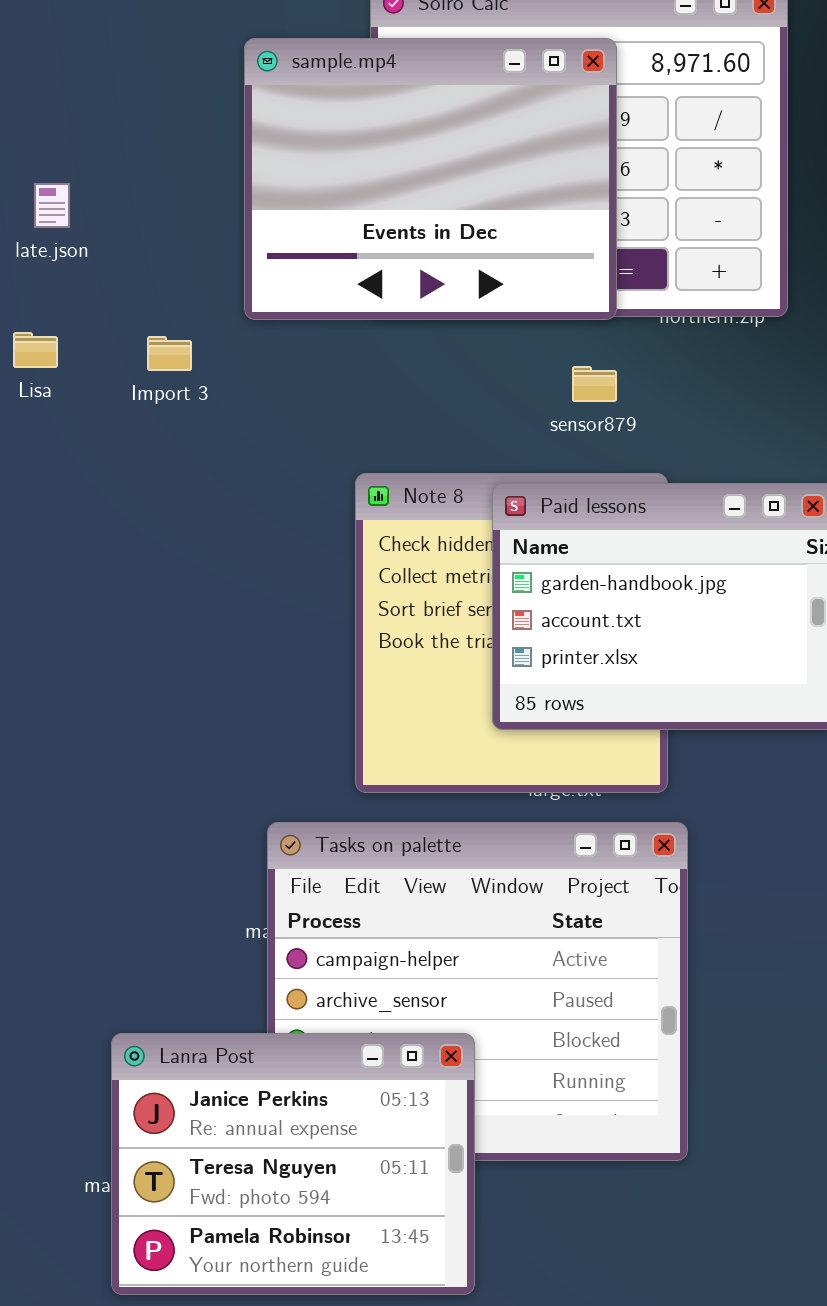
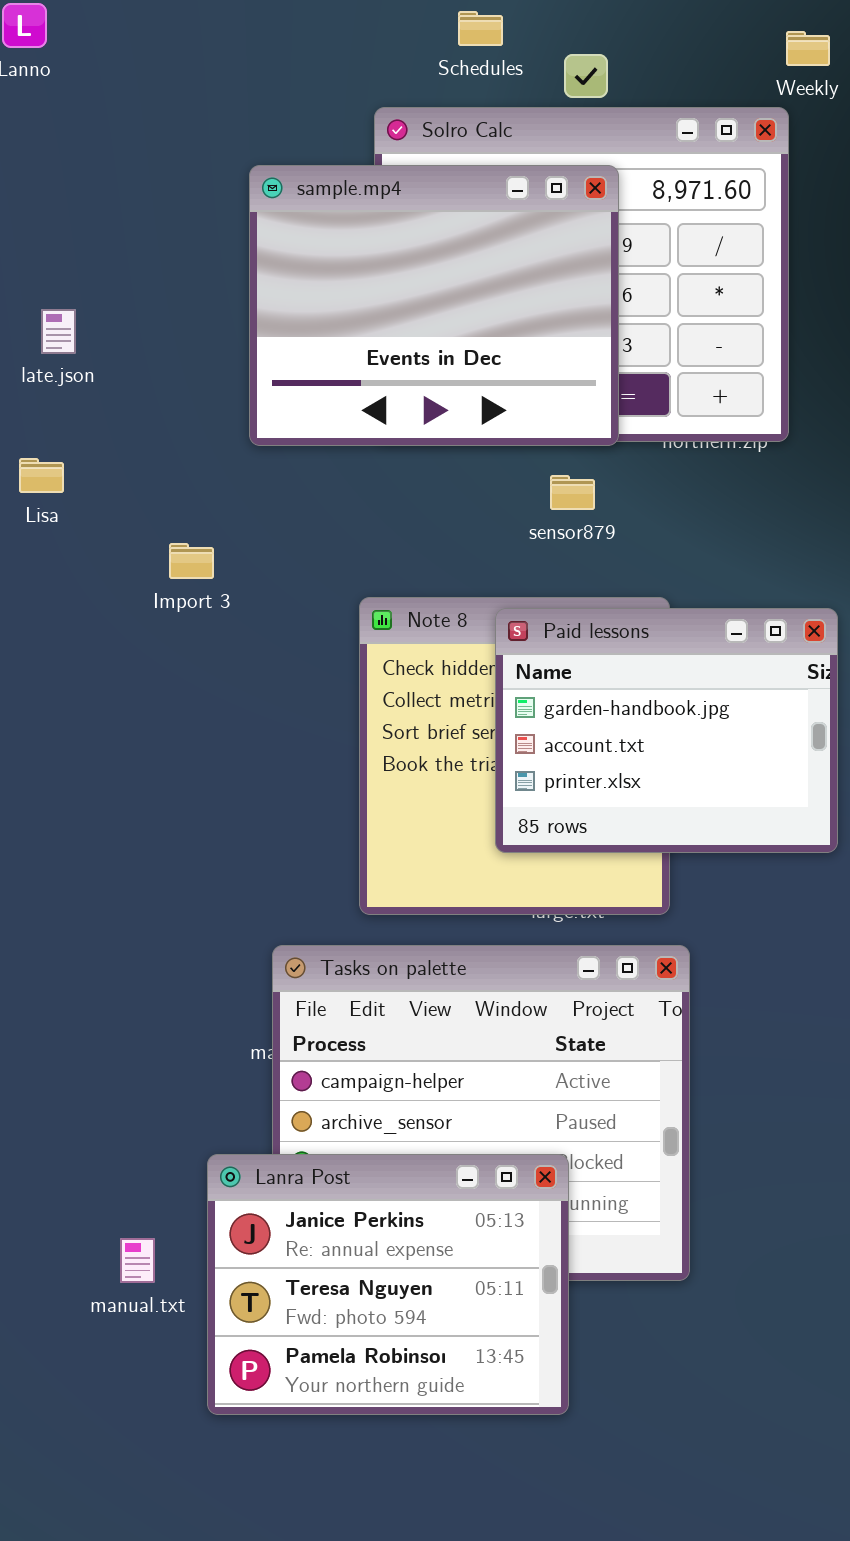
Import 3: [147,336,192,371] -> [169,543,214,579], moved
sensor879: [572,366,617,402] -> [550,475,595,510], moved
Lanra Post: [111,1033,475,1295] -> [207,1154,569,1415], moved

